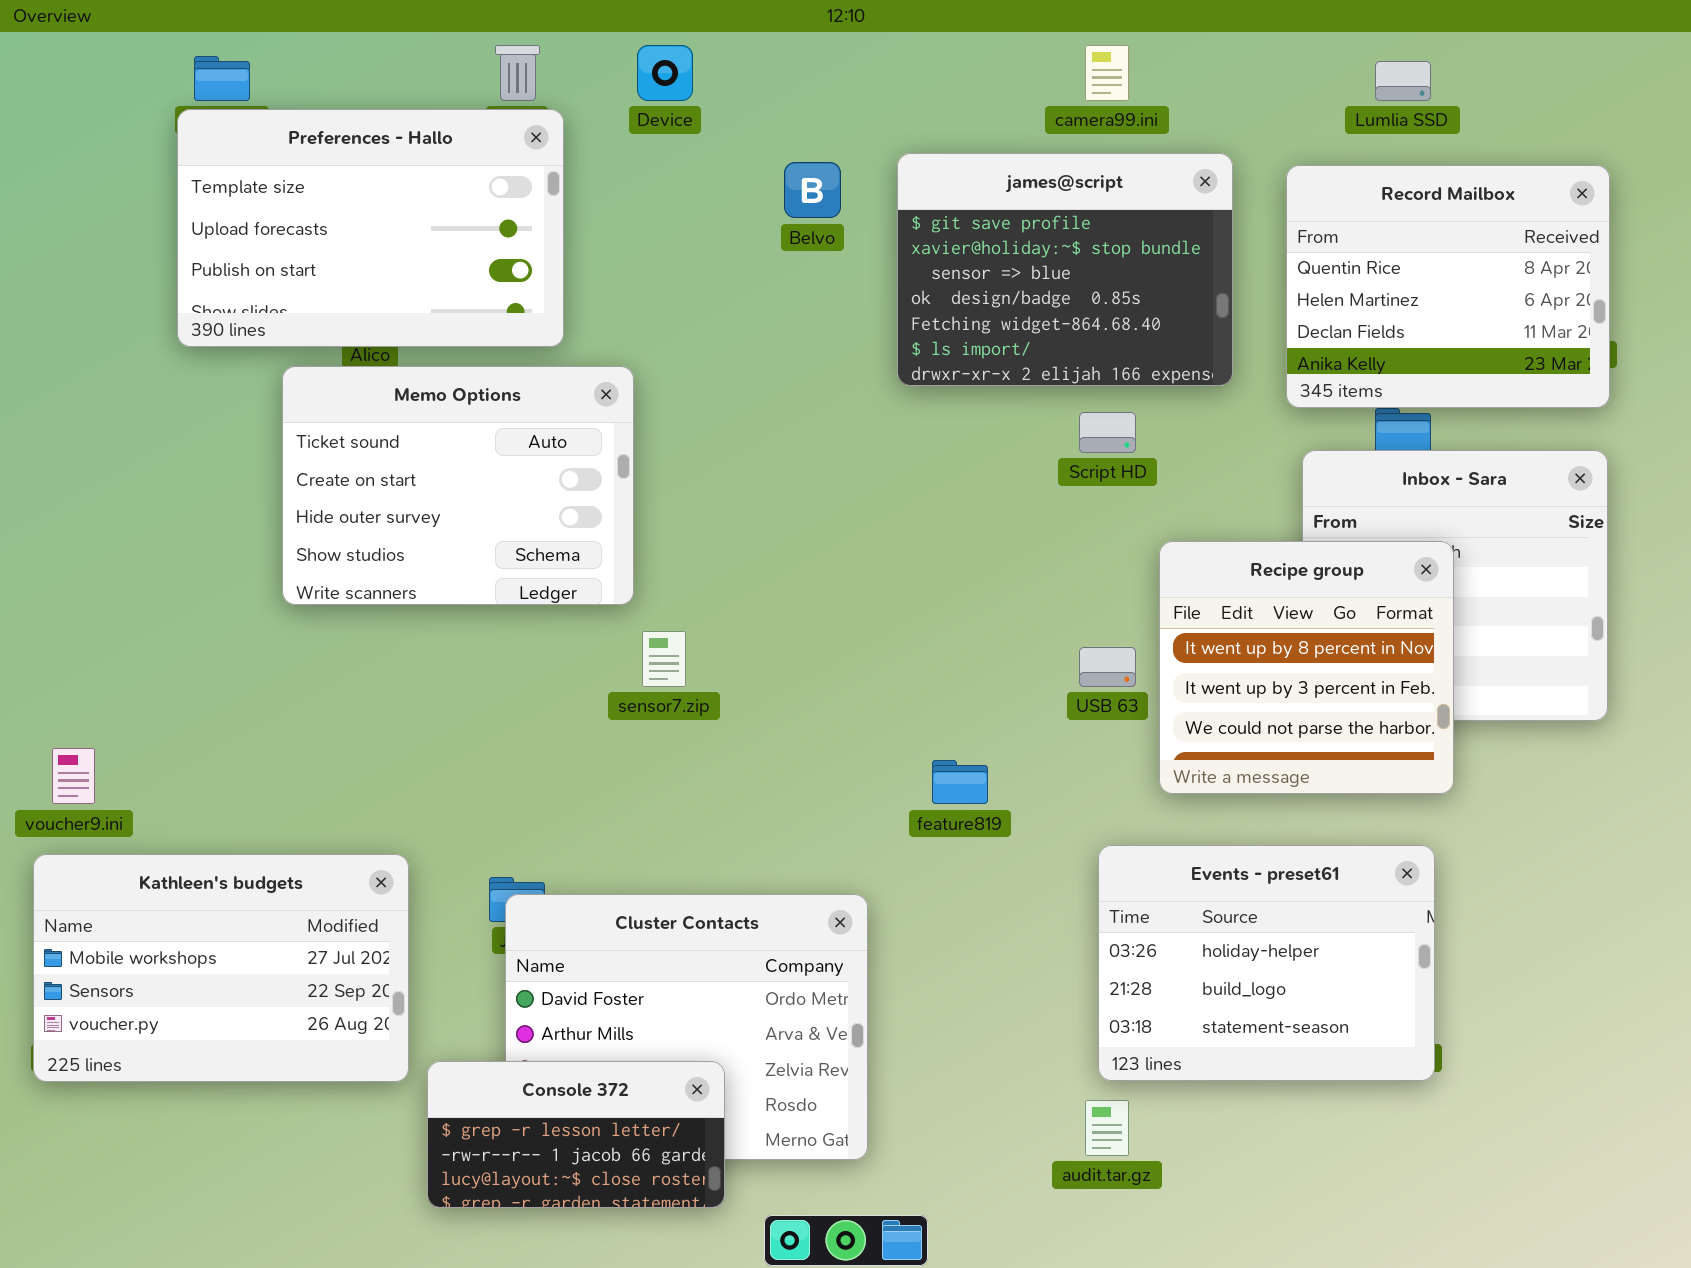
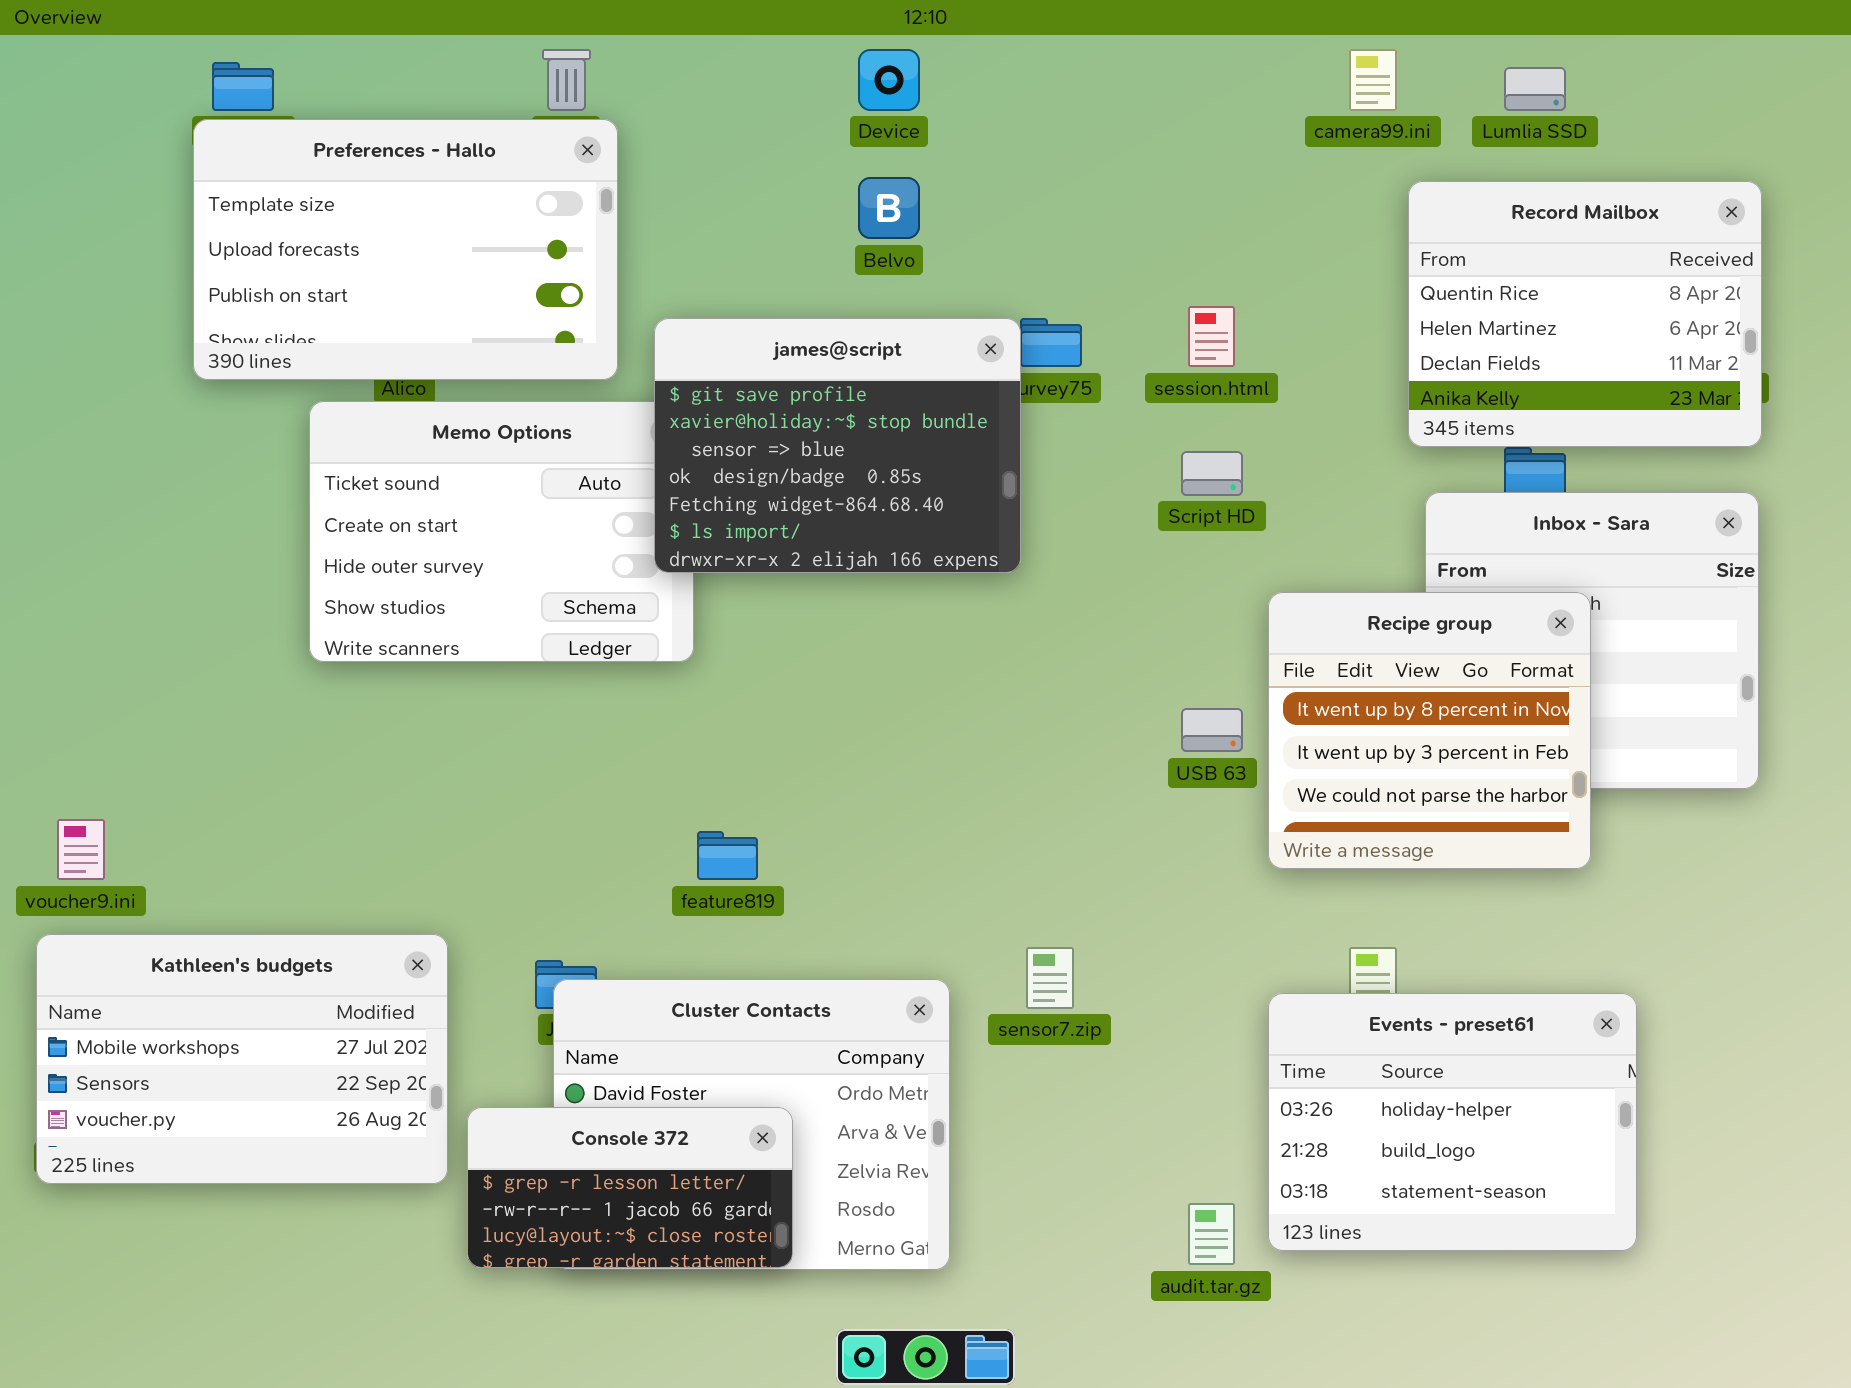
Device: [637,45,693,101] -> [858,49,920,111], moved
camera99.ini: [1085,45,1129,101] -> [1349,49,1397,111], moved
james@script: [897,153,1233,386] -> [654,318,1021,573], moved
sensor7.zip: [642,631,686,687] -> [1026,947,1074,1009], moved
feature819: [932,760,988,804] -> [697,831,758,880], moved
Events - preset61: [1098,845,1435,1081] -> [1268,993,1637,1251], moved
Console 372: [427,1061,725,1208] -> [467,1107,793,1268], moved

